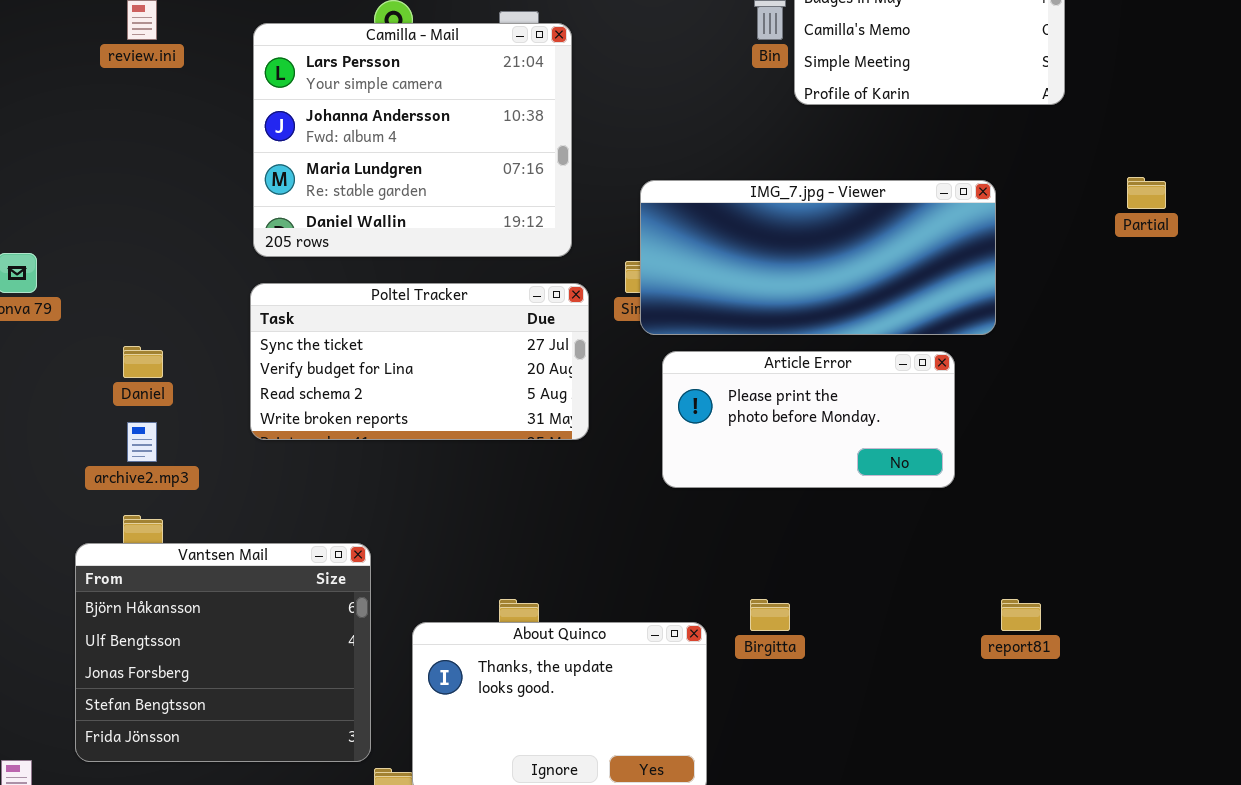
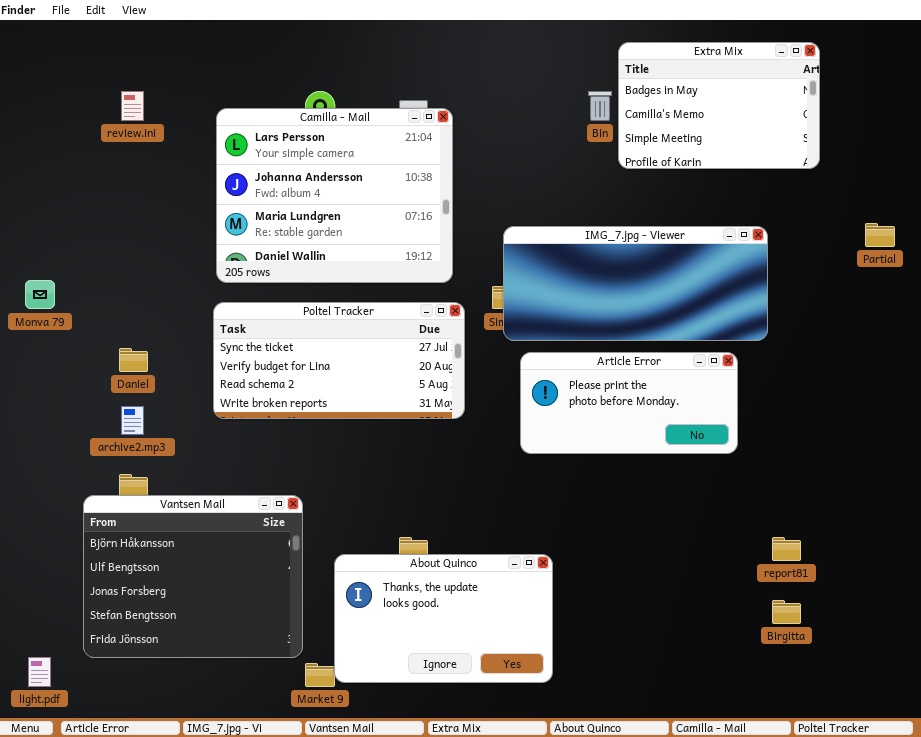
Birgitta: [750,599,790,631] -> [772,600,801,624], moved

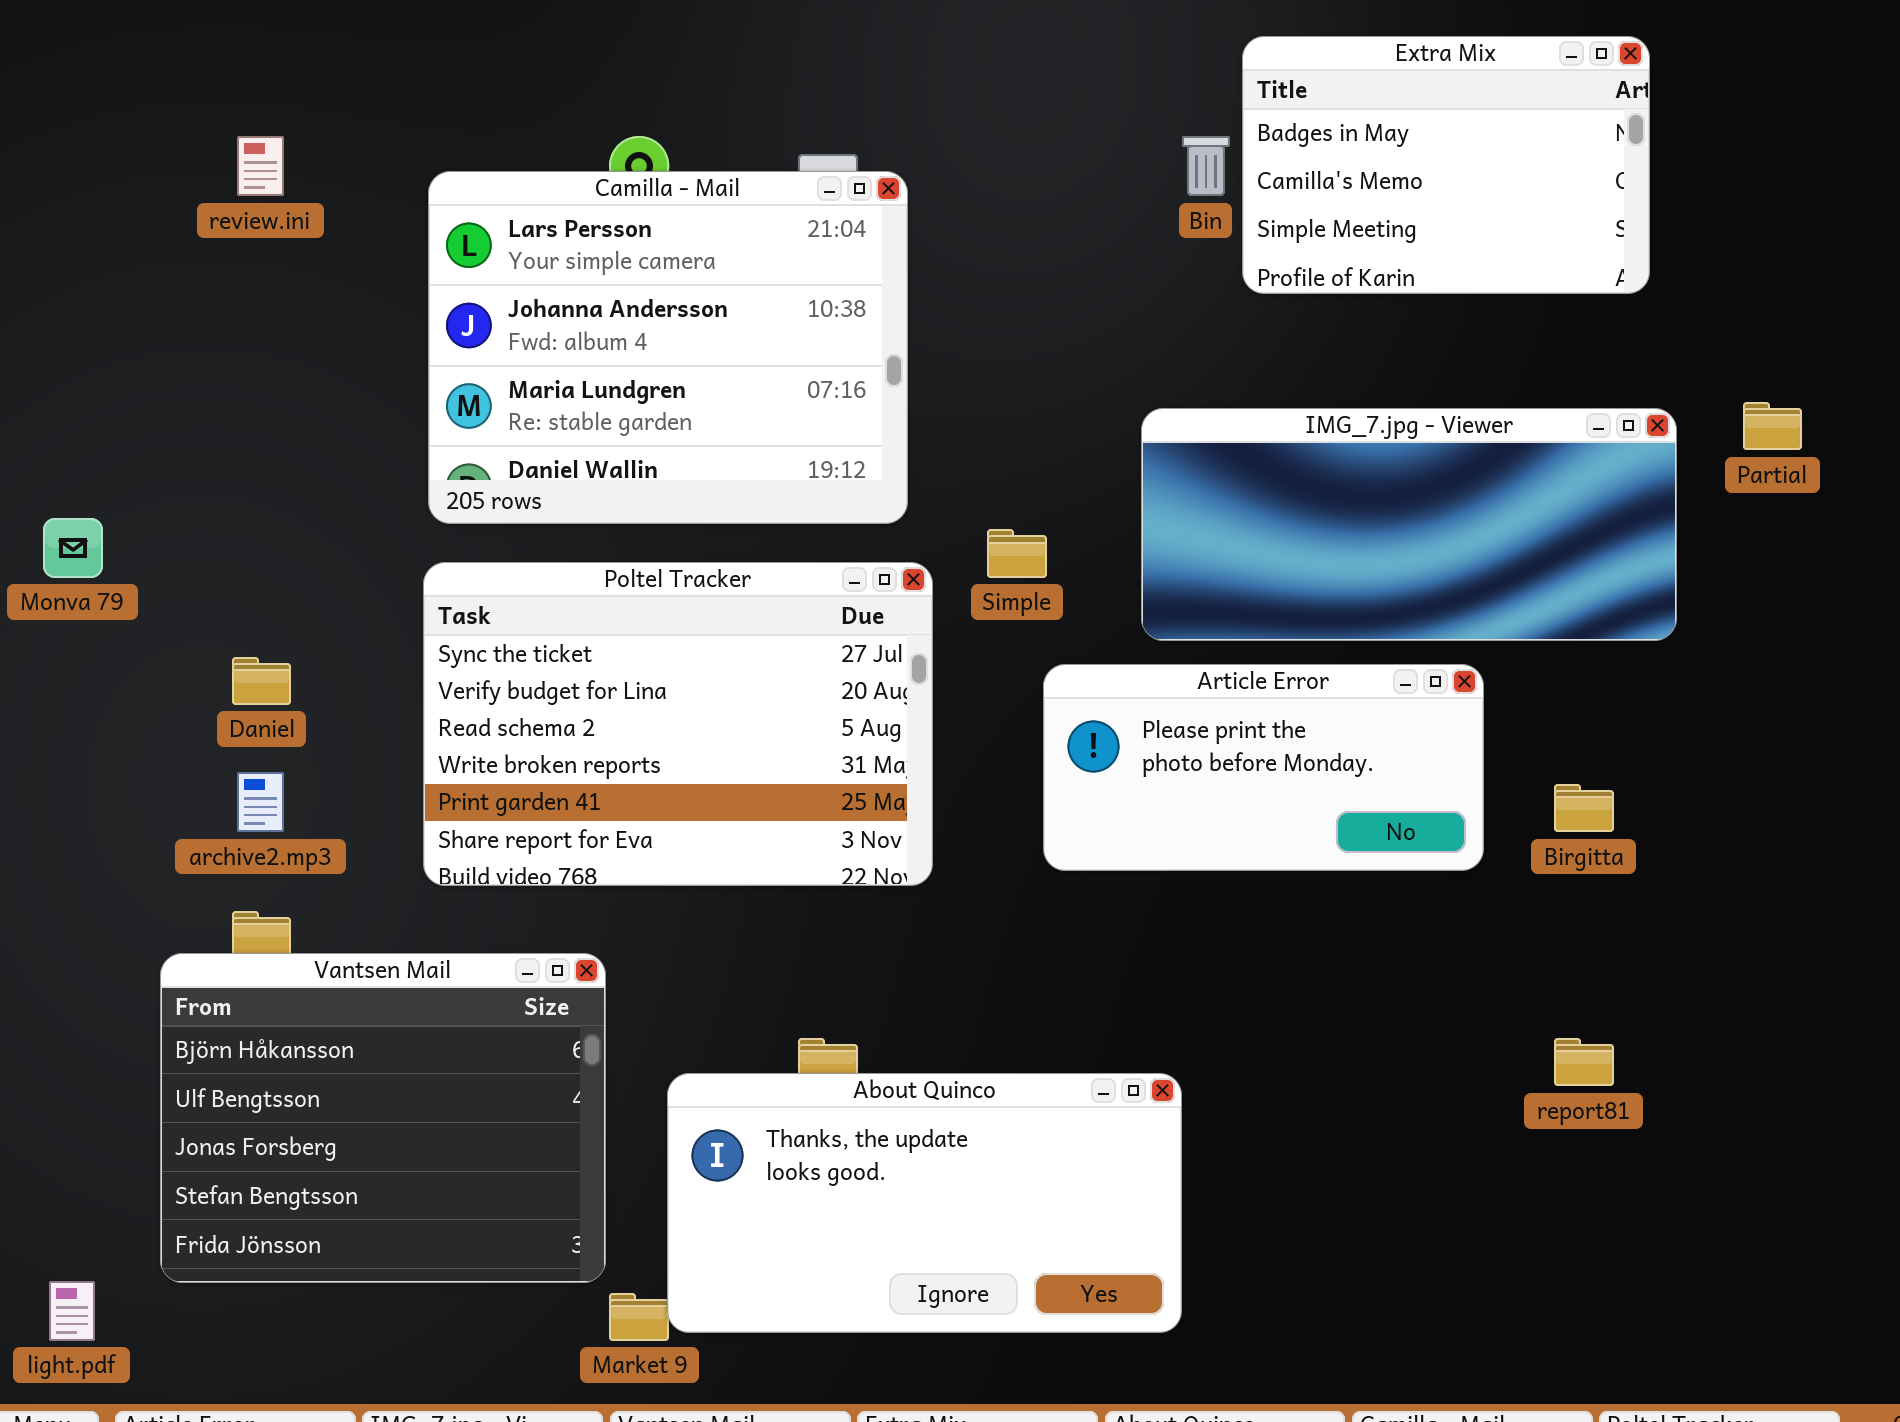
IMG_7.jpg - Viewer: [503,226,768,341] -> [1141,408,1677,641], moved
Poltel Tracker: [213,302,465,419] -> [423,562,933,886], resized
About Quinco: [334,554,553,683] -> [667,1073,1182,1333], resized
Birgitta: [772,600,801,624] -> [1554,784,1614,832], moved

